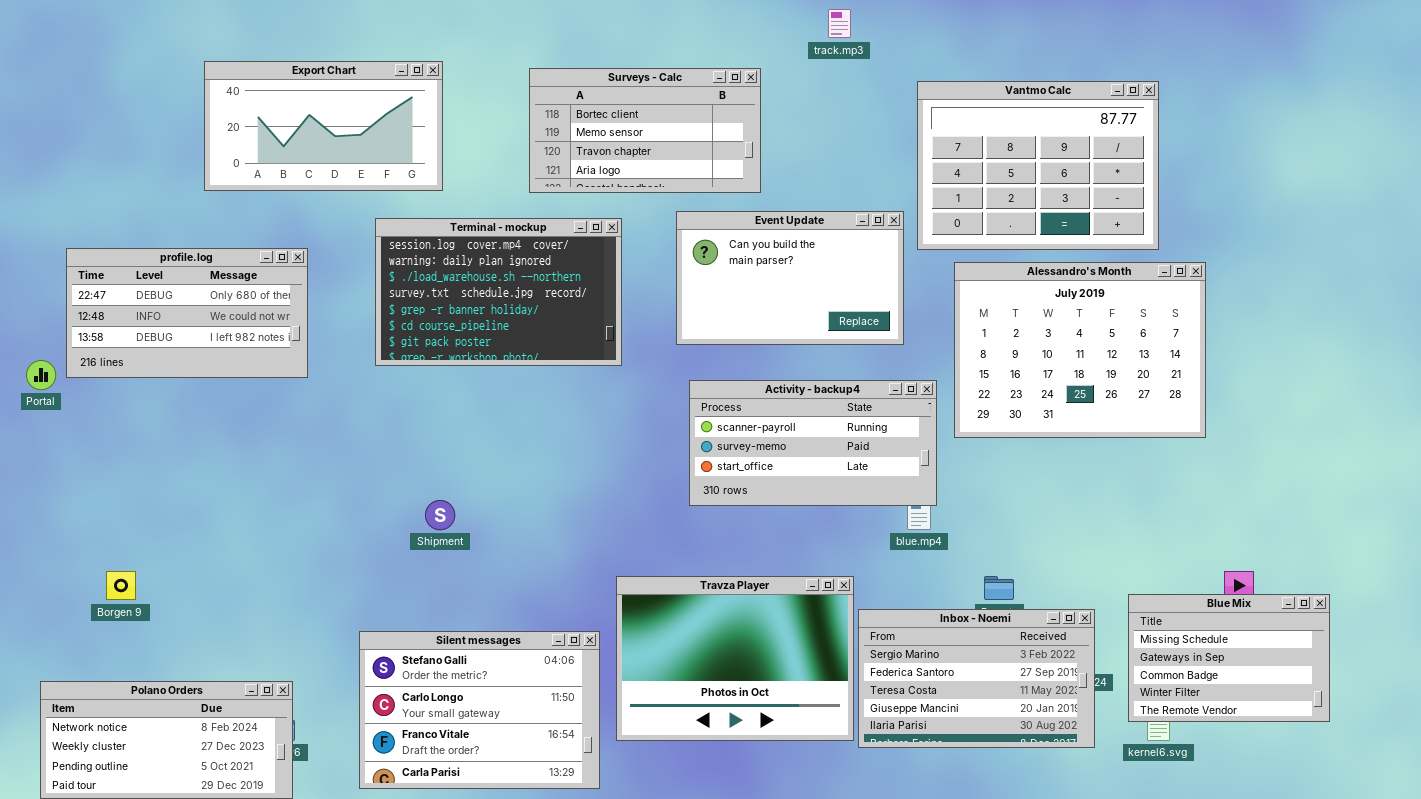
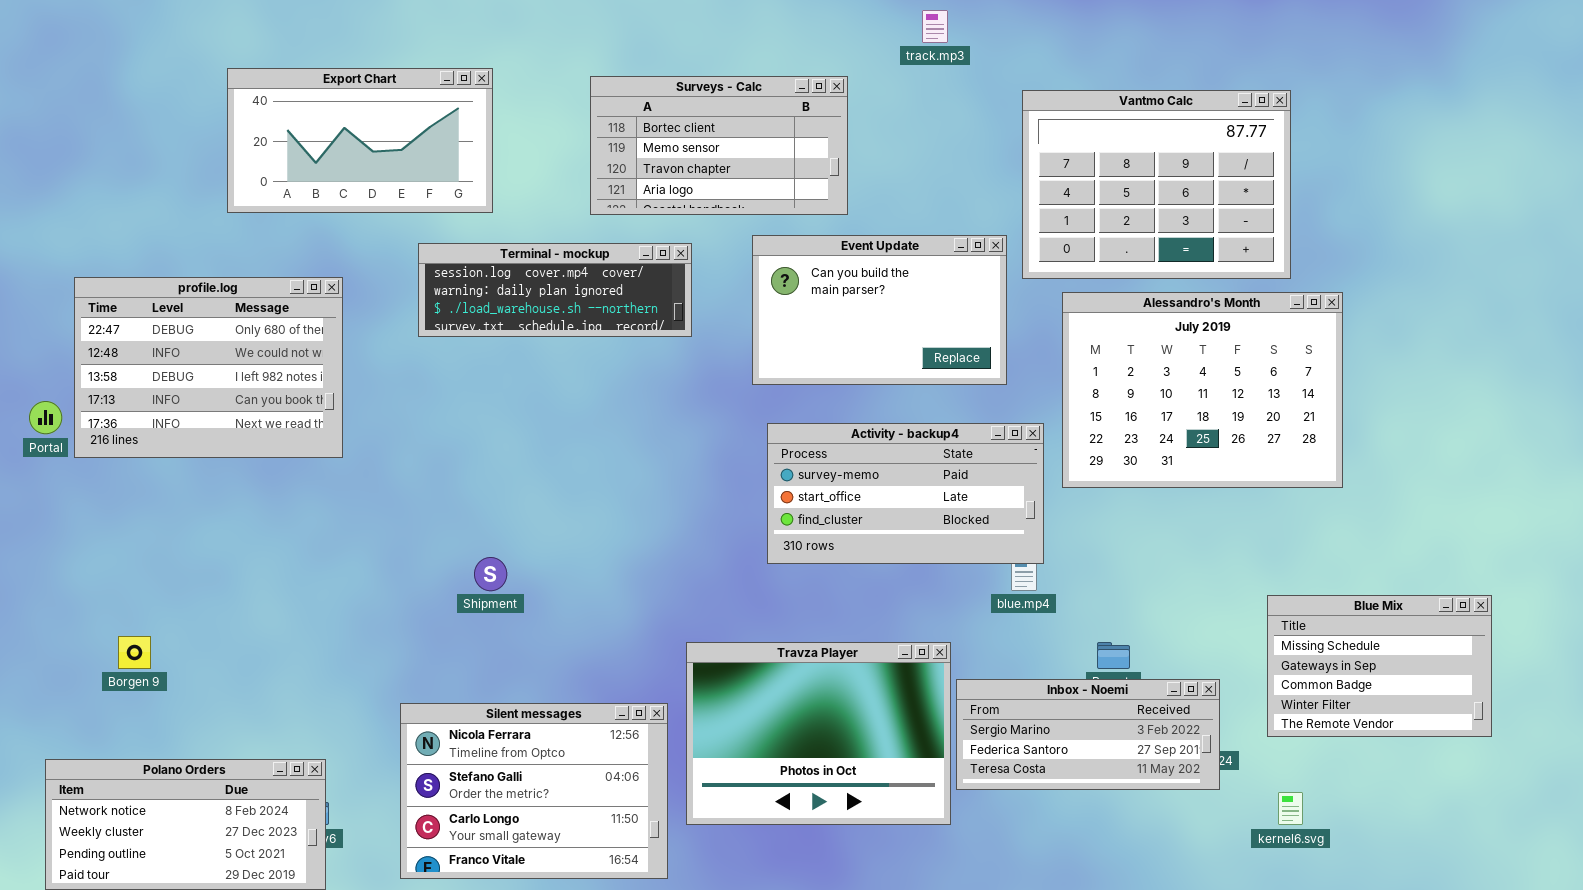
Terminal - mockup: [375,218,622,366] -> [418,243,692,337], resized
profile.log: [66,248,308,378] -> [74,277,343,458], resized
Activity - backup4: [689,380,937,506] -> [767,423,1044,564], scrolled down 1 row
Blue Mix: [1128,594,1330,722] -> [1267,595,1492,737], moved
Inbox - Noemi: [858,609,1095,748] -> [956,679,1220,790], resized
Silent messages: [359,631,600,789] -> [400,703,668,879], scrolled up 1 row

